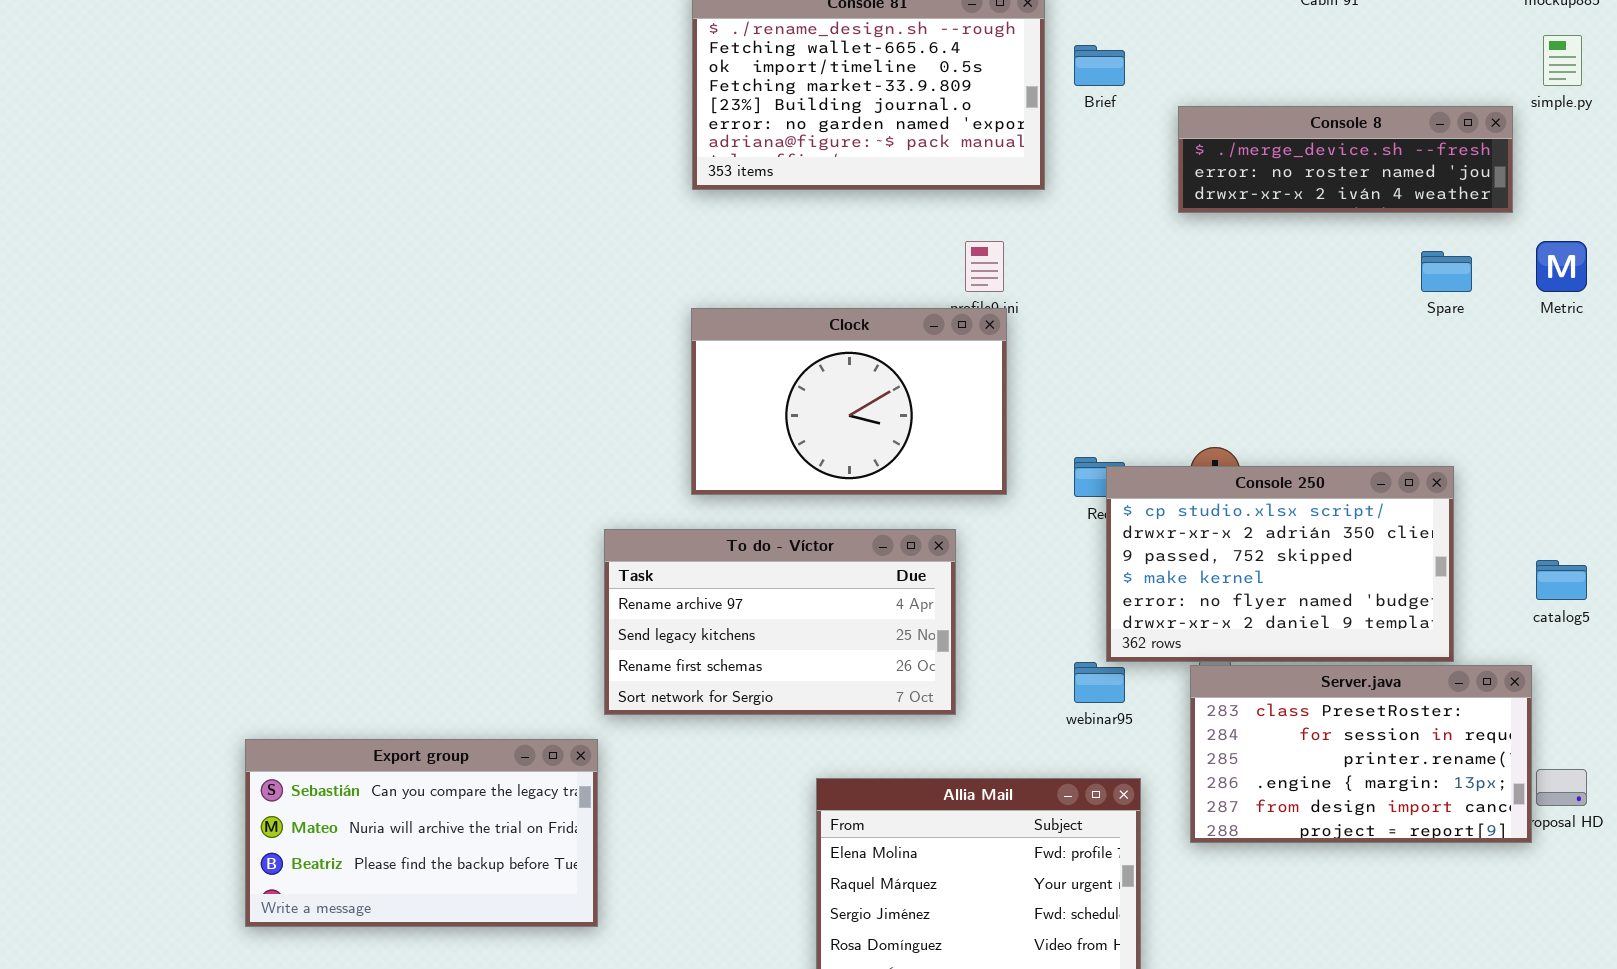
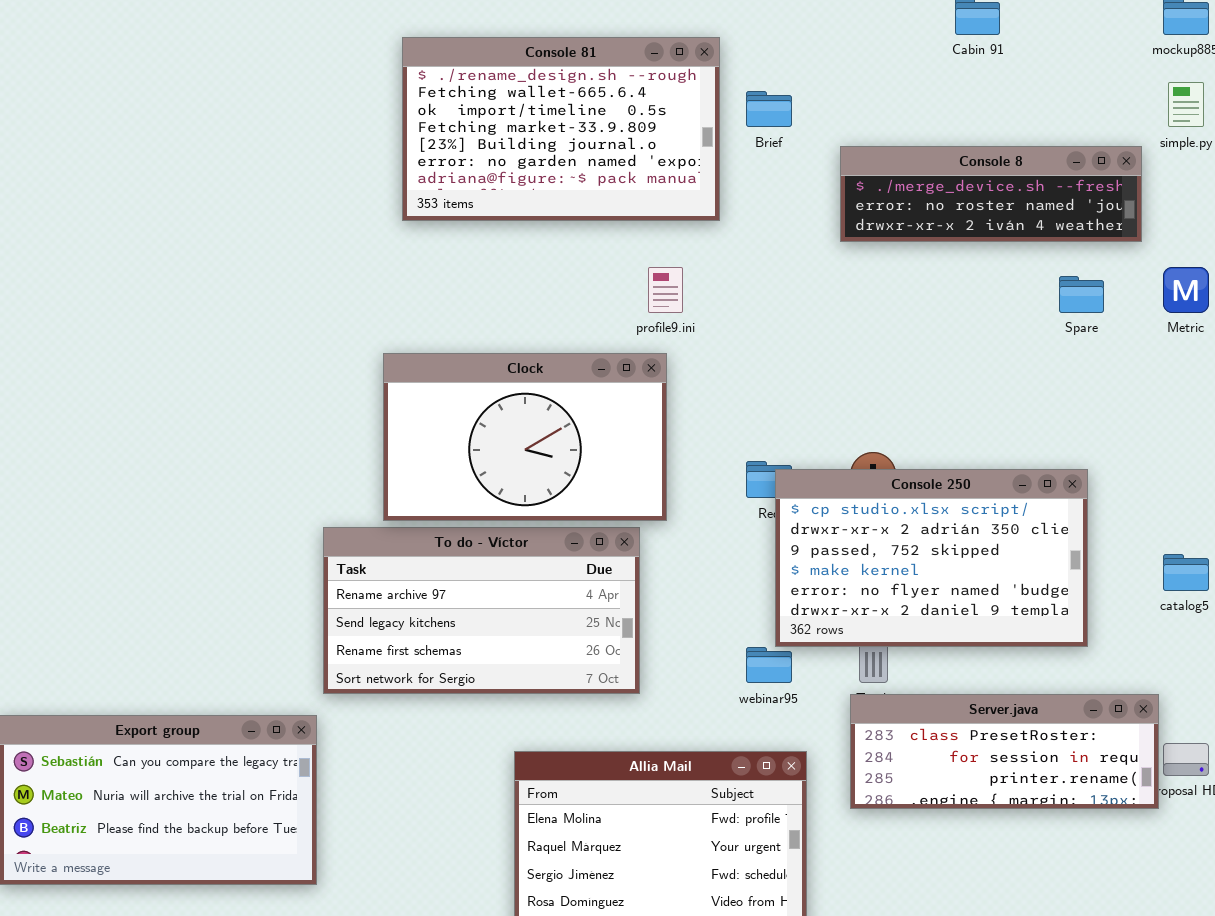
Clock: [691,308,1007,495] -> [383,353,667,521], moved
Server.java: [1190,665,1532,843] -> [850,694,1159,809], resized

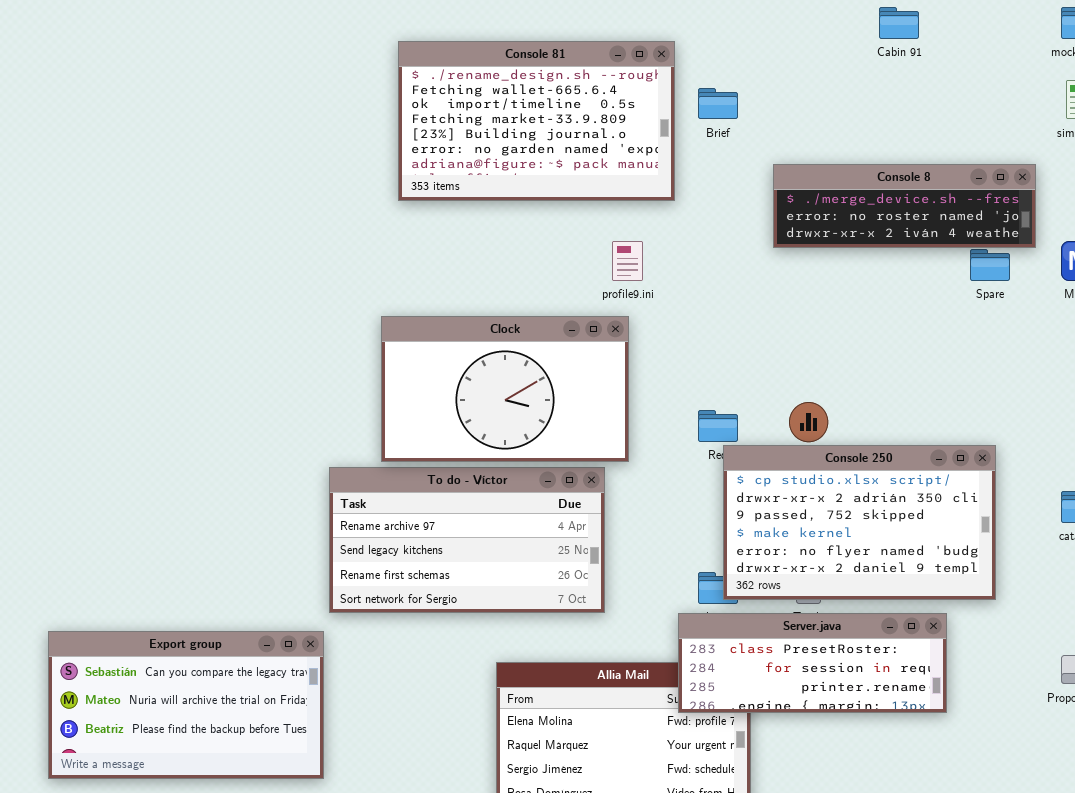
Console 8: [840,146,1142,242] -> [773,164,1036,248], moved
Console 250: [775,469,1088,647] -> [723,445,996,600], moved
Server.java: [850,694,1159,809] -> [678,613,947,713], moved

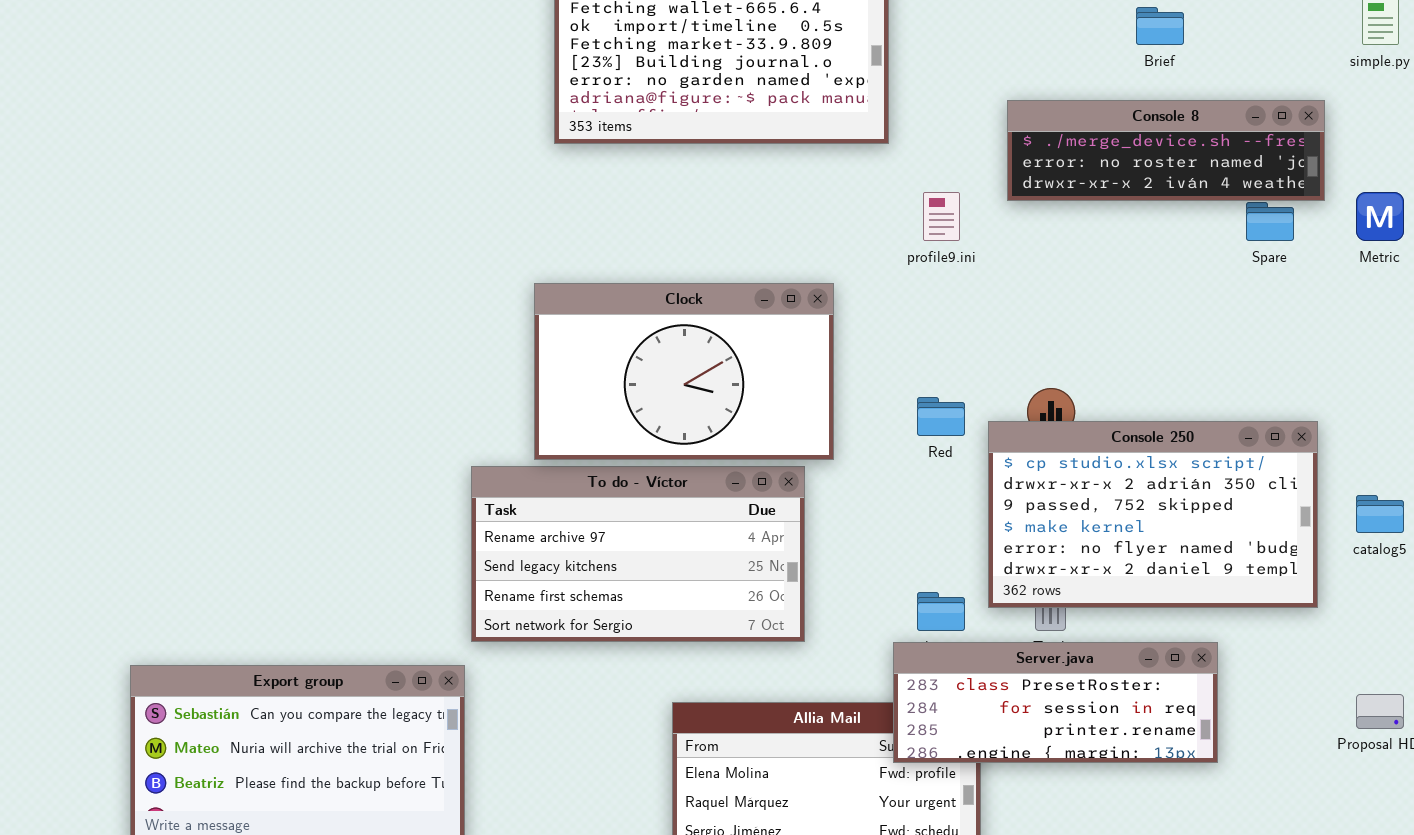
Brief: [698,88,738,119] -> [1136,7,1184,45], moved
profile9.ini: [612,241,643,281] -> [923,192,960,241], moved
Console 250: [723,445,996,600] -> [988,421,1318,608], moved

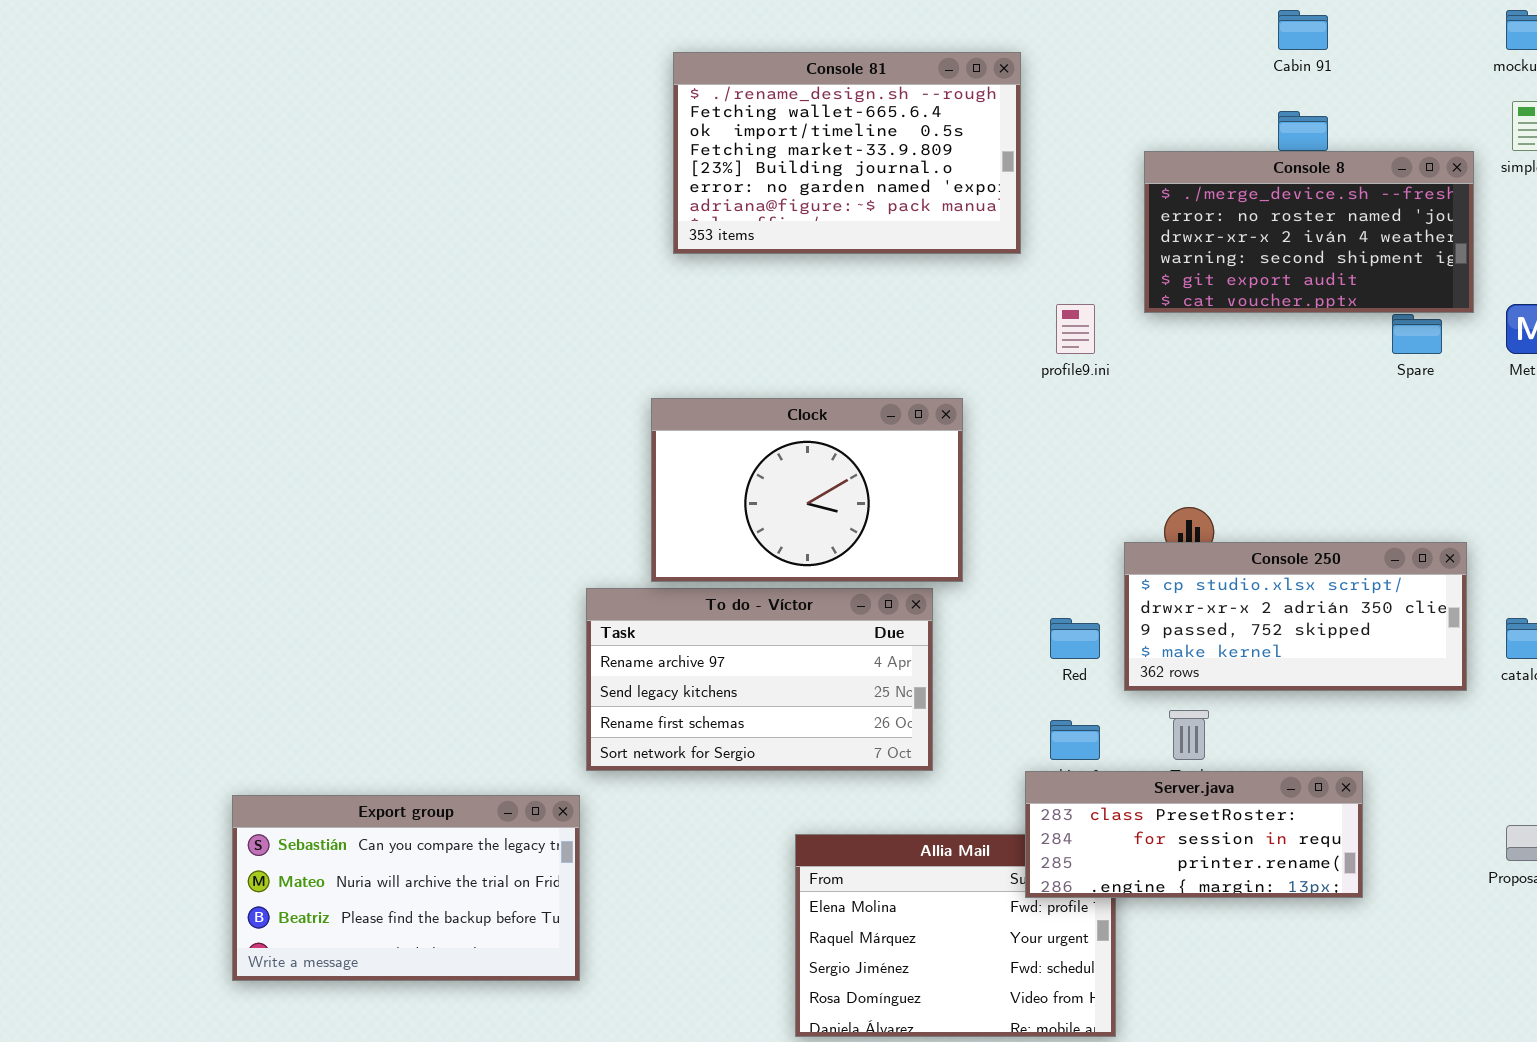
Console 8: [1007,100,1325,201] -> [1144,151,1474,313], resized
Red: [917,397,965,436] -> [1050,618,1100,659], moved
Console 250: [988,421,1318,608] -> [1124,542,1467,691], resized

